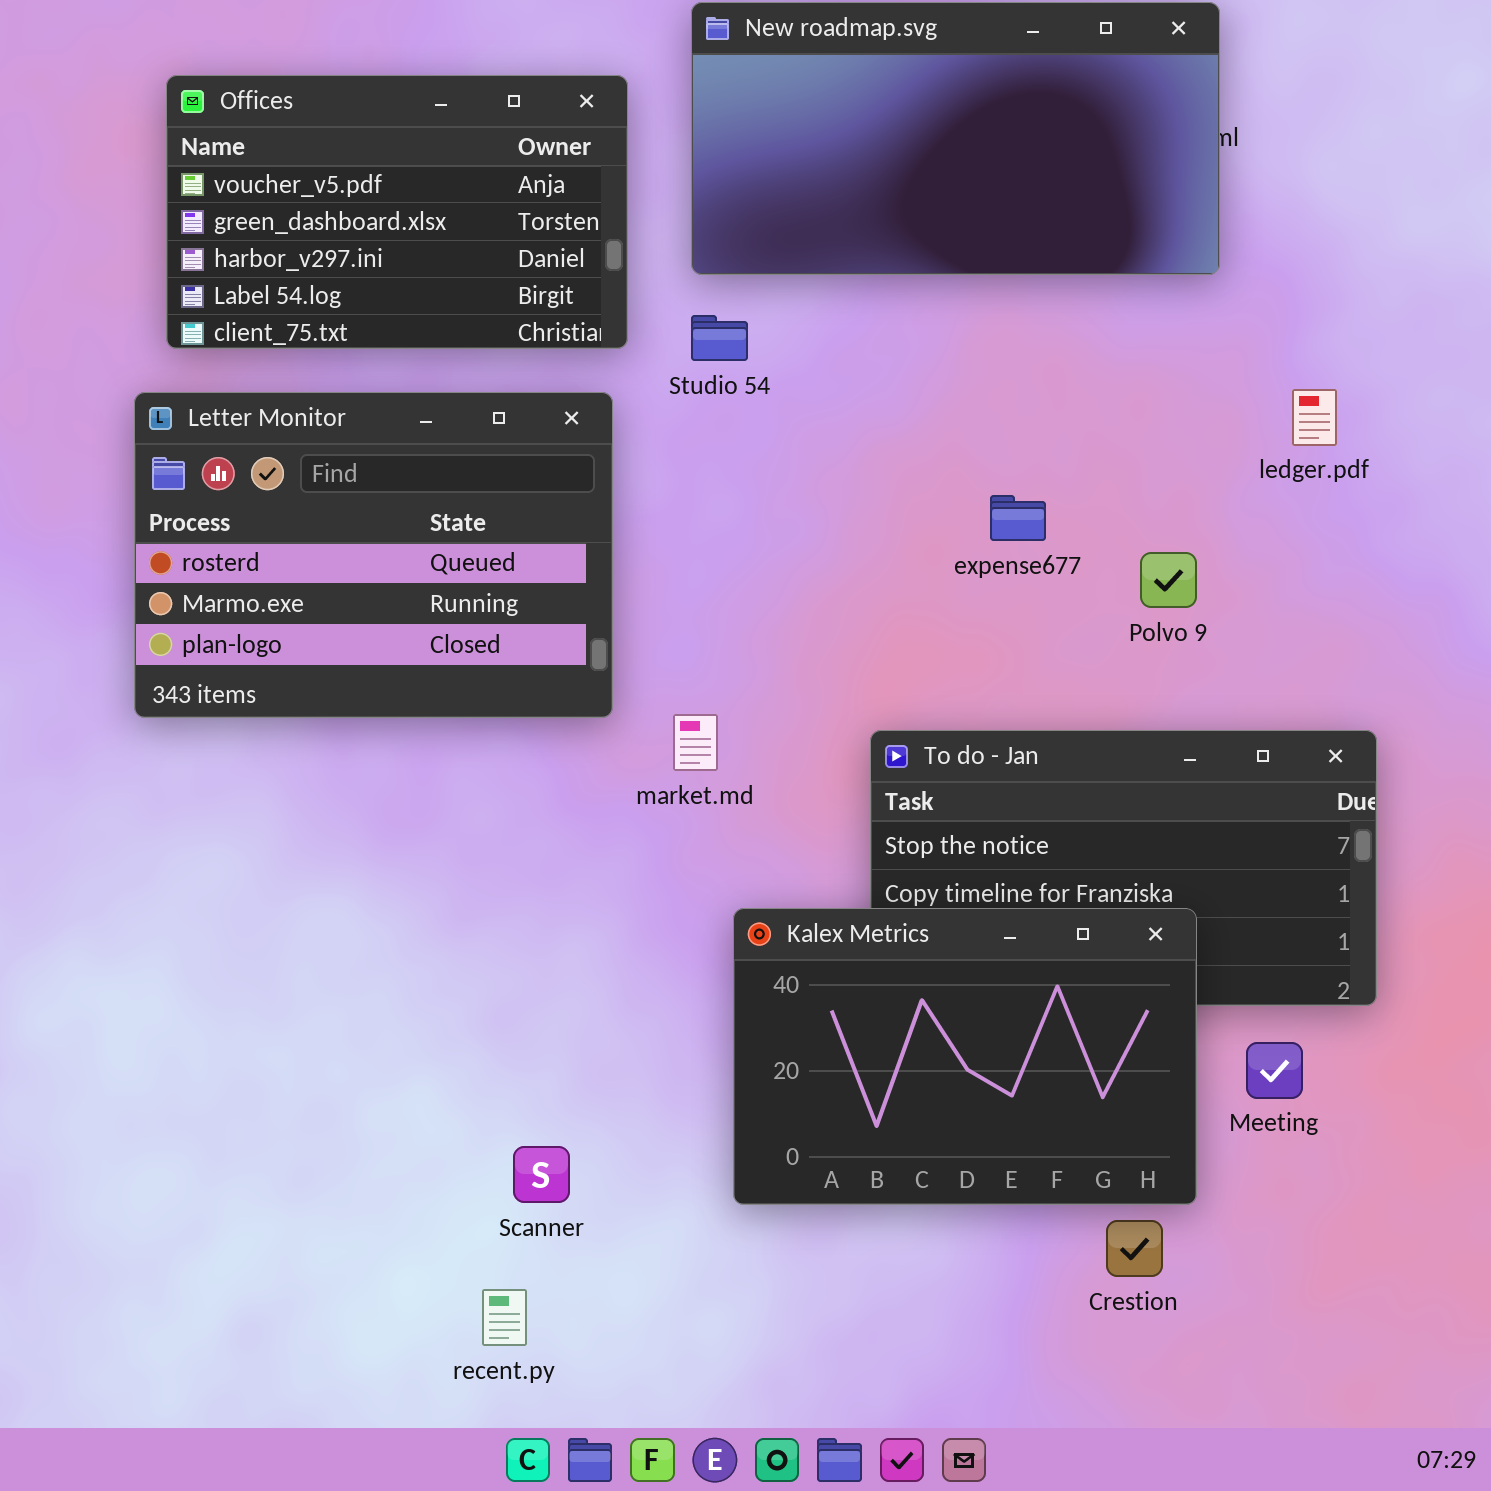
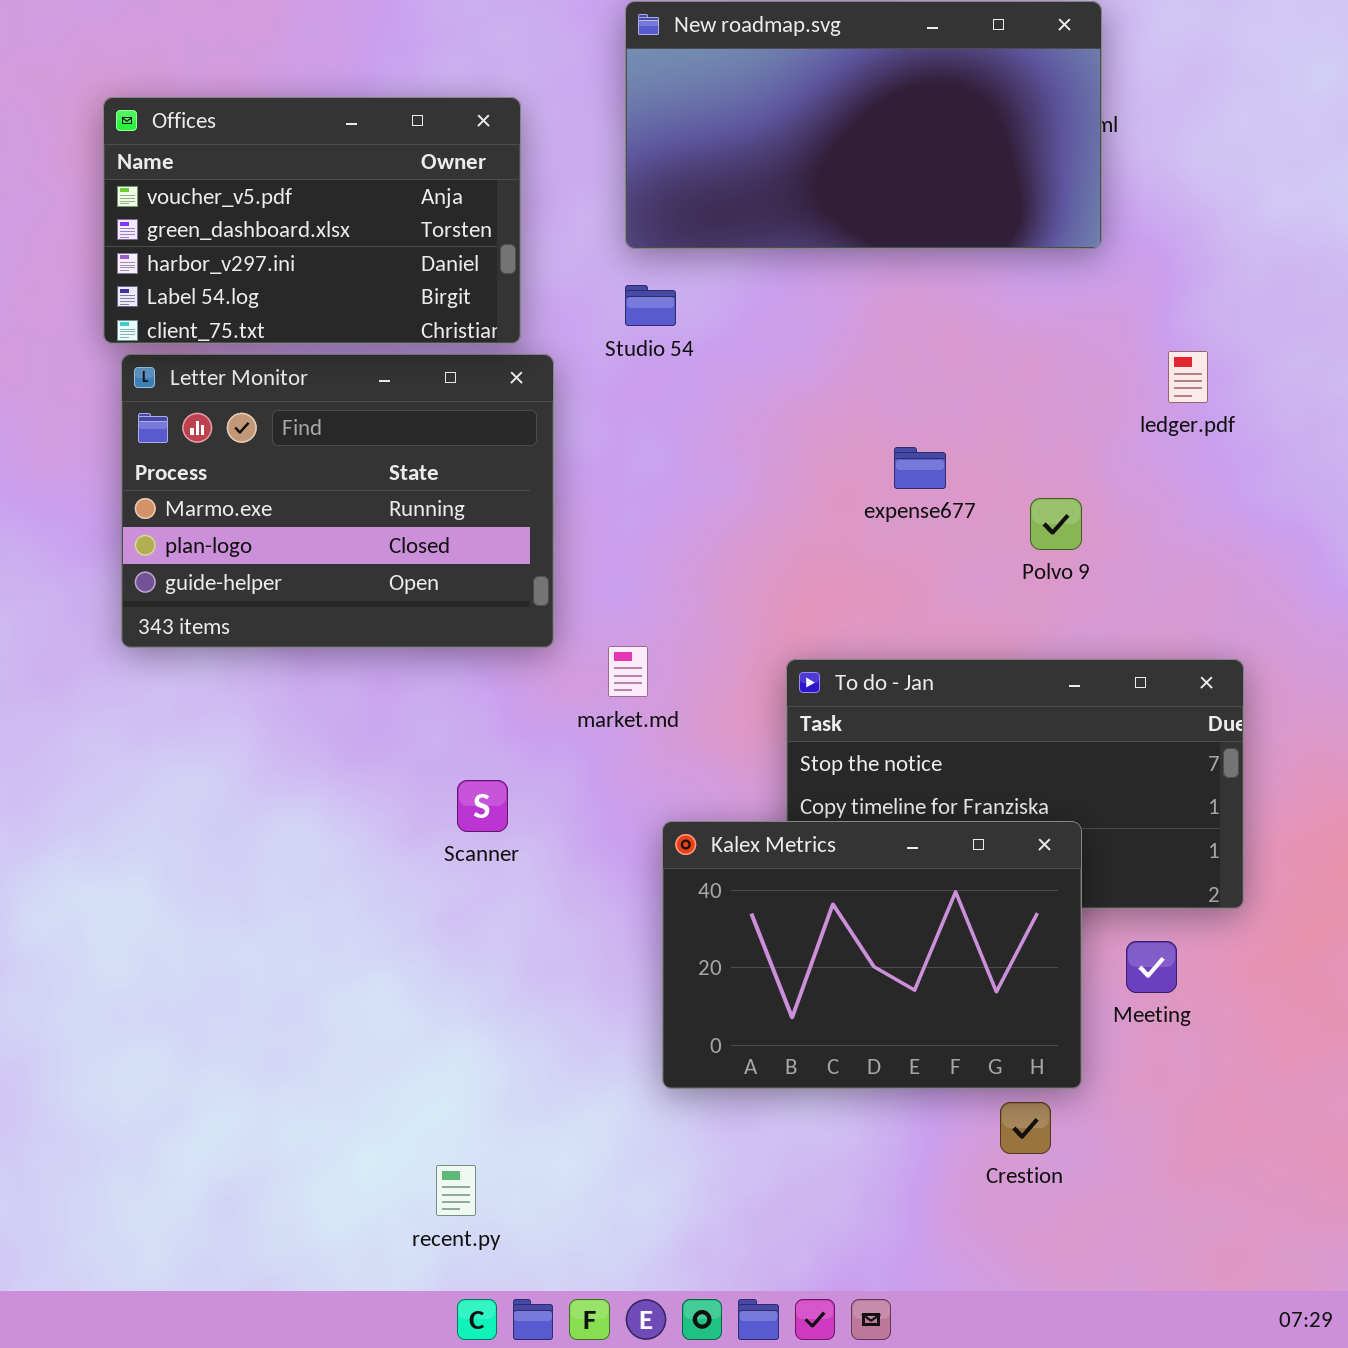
Offices: [166,75,628,349] -> [103,97,521,344], moved
Letter Monitor: [134,392,613,718] -> [121,354,554,648], scrolled down 1 row
Scanner: [513,1146,570,1203] -> [457,780,508,832], moved

